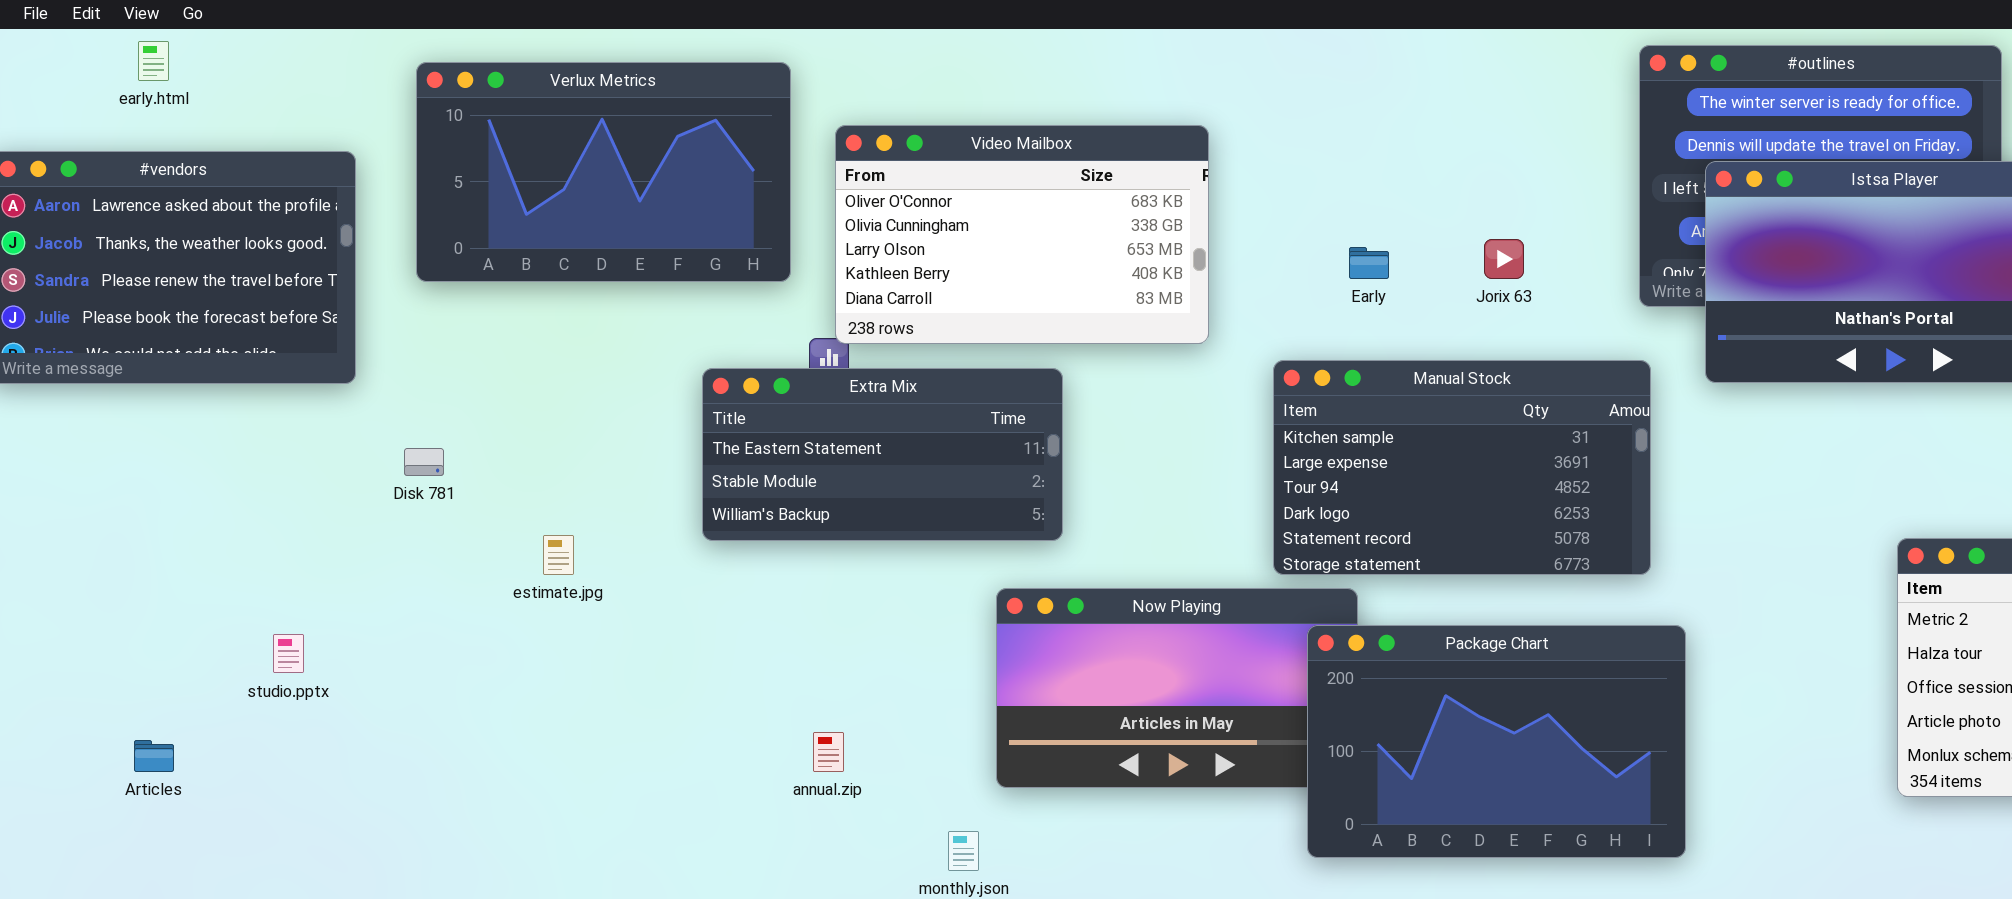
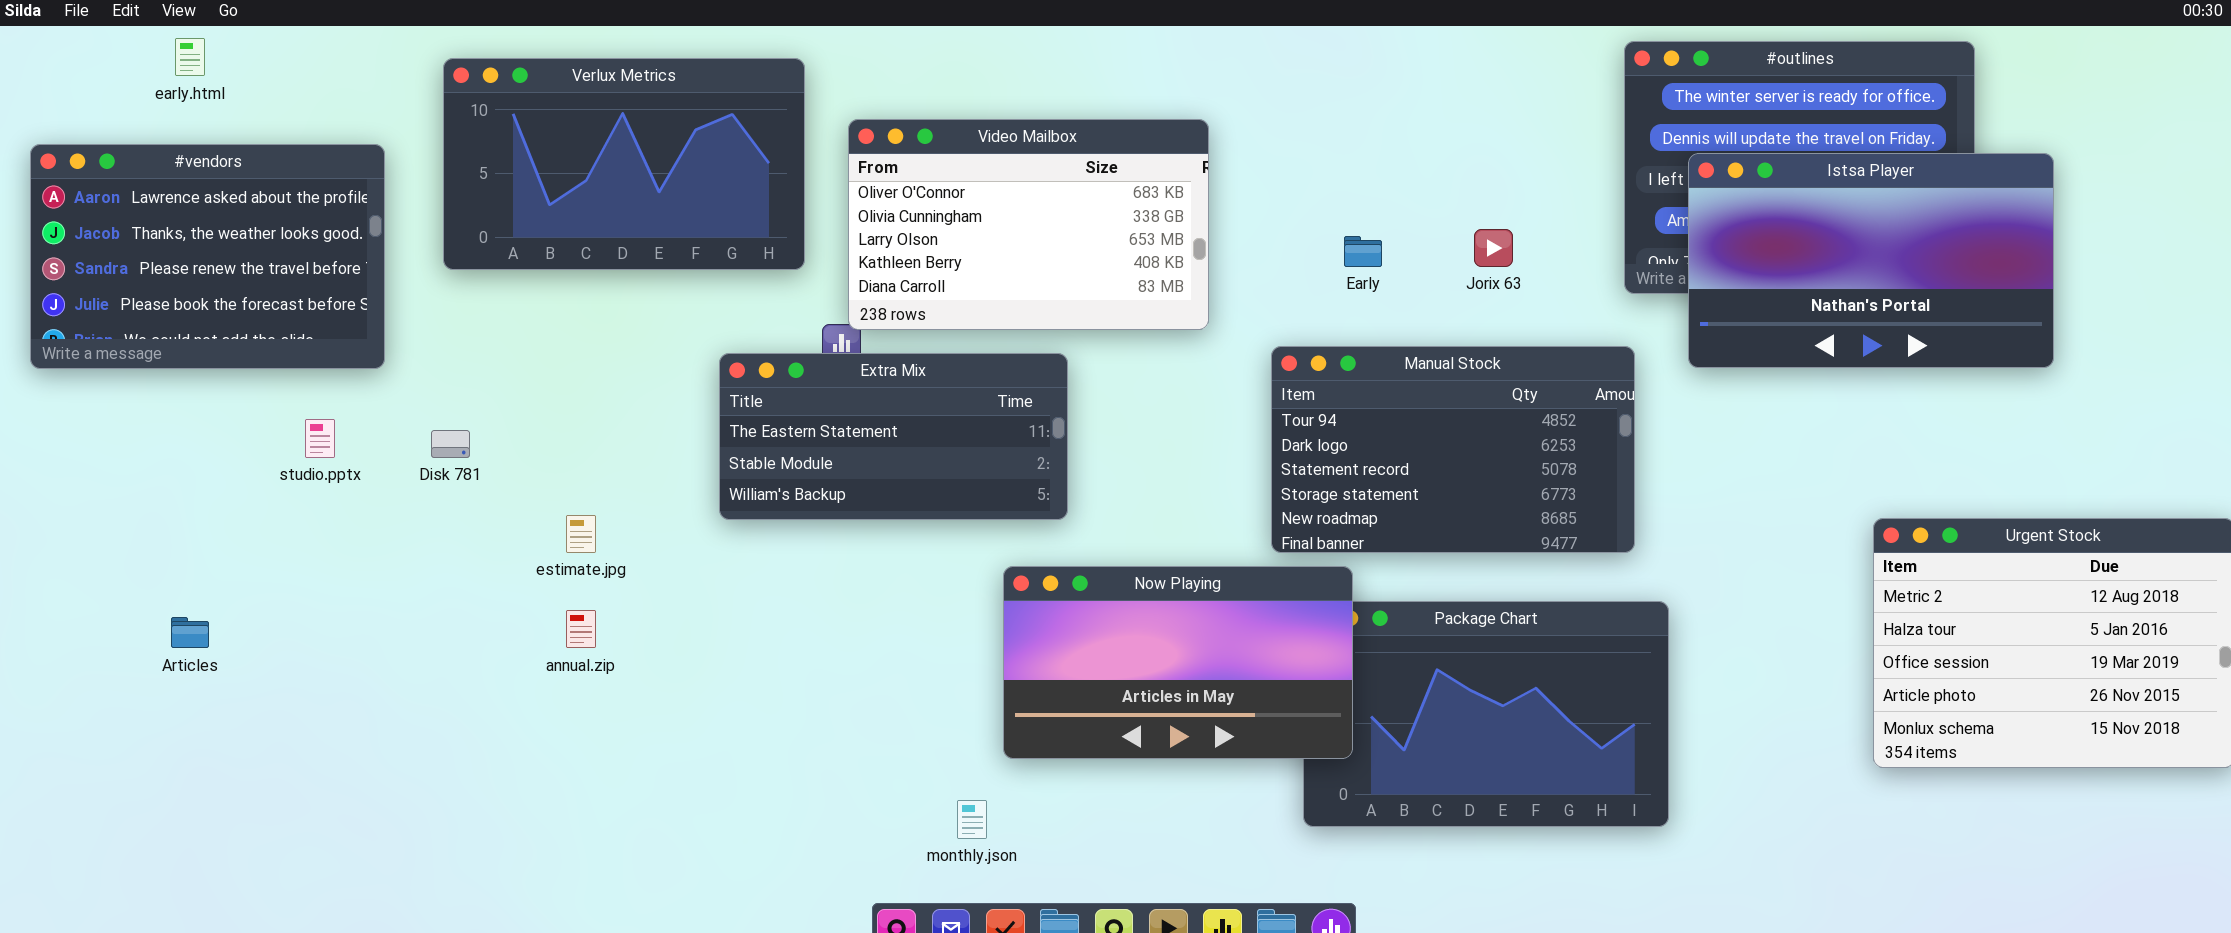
Manual Stock: [1273,360,1651,575] -> [1271,346,1635,553], scrolled down 2 rows
Now Playing: [996,588,1358,788] -> [1003,566,1353,759], raised
studio.pptx: [273,634,304,673] -> [305,419,335,458], moved
annual.zip: [813,732,844,772] -> [566,610,596,648], moved
Articles: [134,740,174,772] -> [171,617,209,648], moved

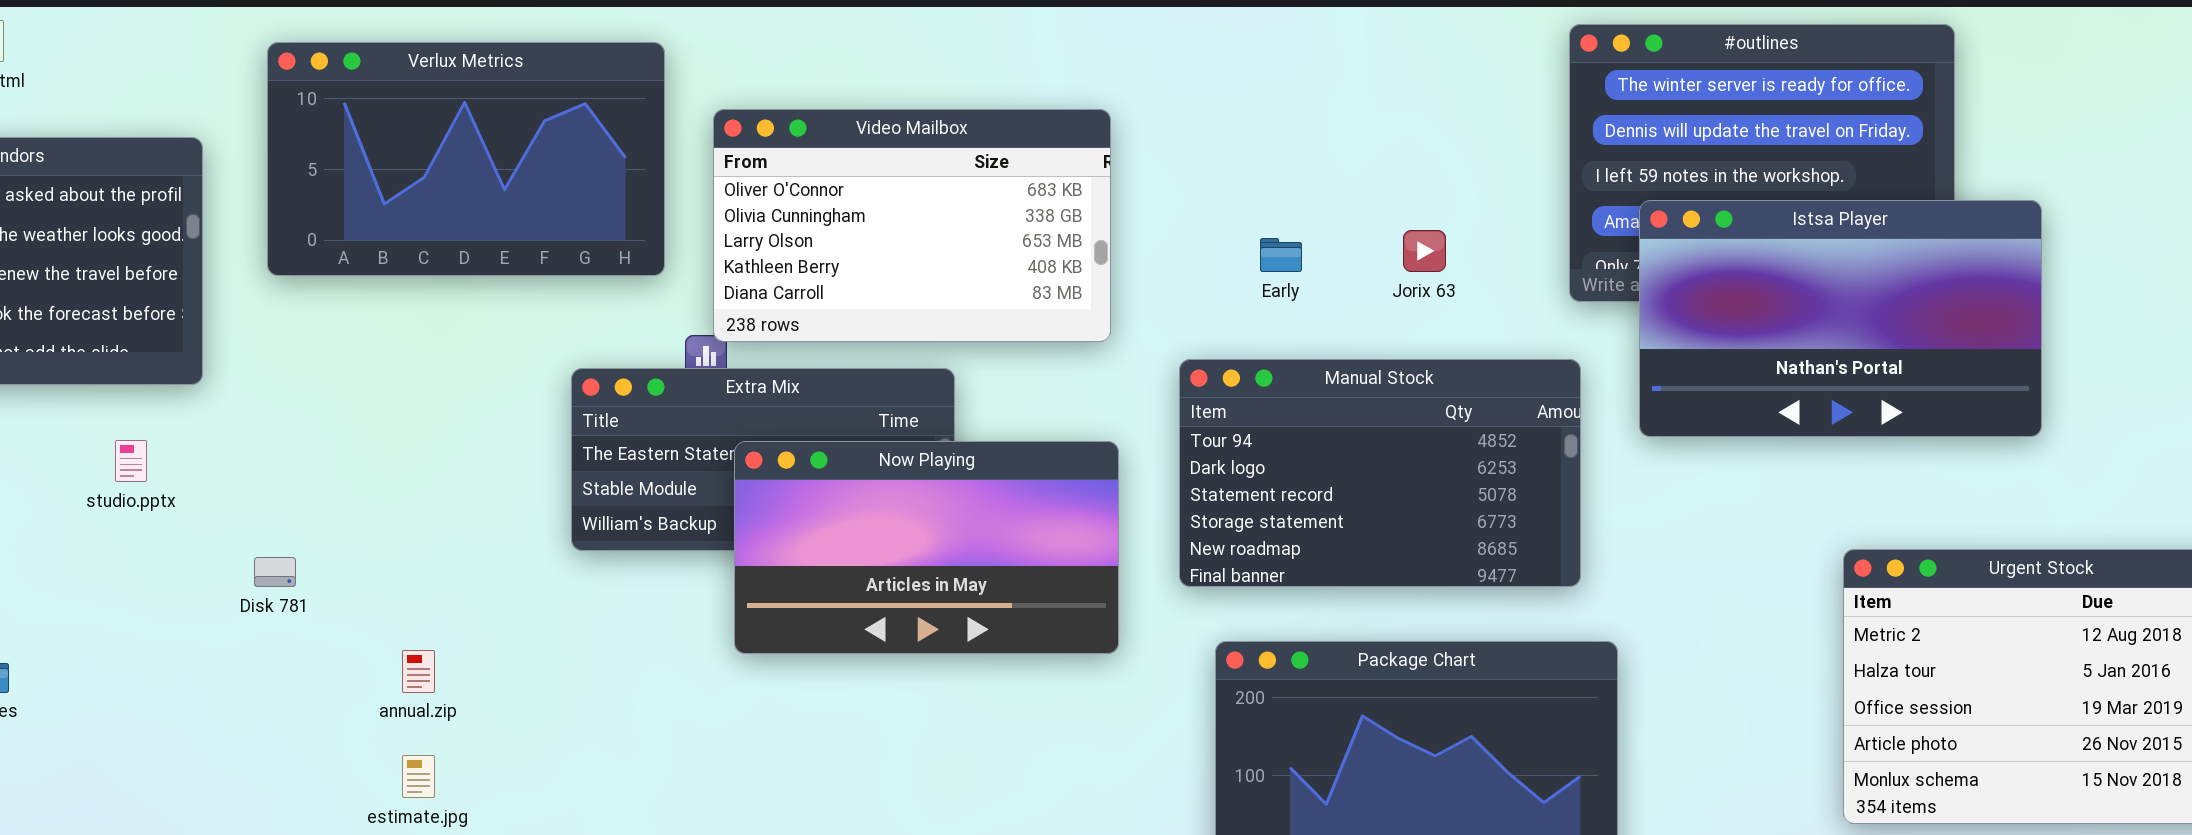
Istsa Player: [1688,153,2054,368] -> [1639,200,2042,437], moved
Disk 781: [431,430,470,458] -> [254,557,296,587], moved
estimate.jpg: [566,515,596,553] -> [402,755,435,798], moved
Now Playing: [1003,566,1353,759] -> [734,441,1119,654], moved

